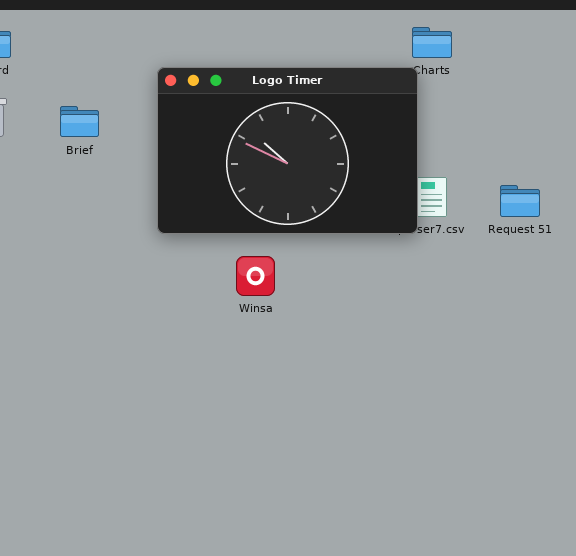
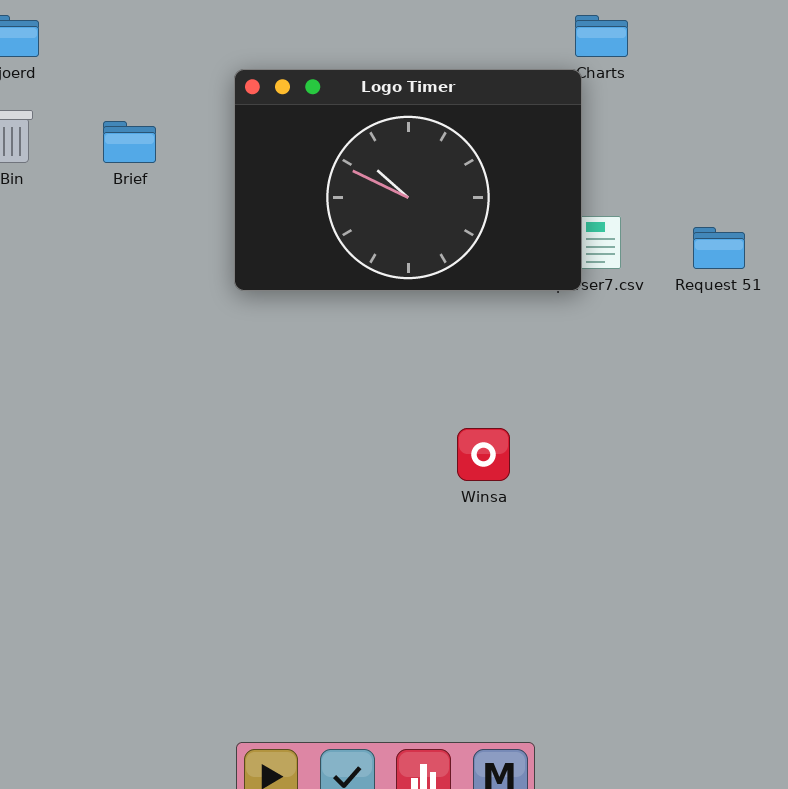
Winsa: [236,256,275,296] -> [457,428,510,481], moved

